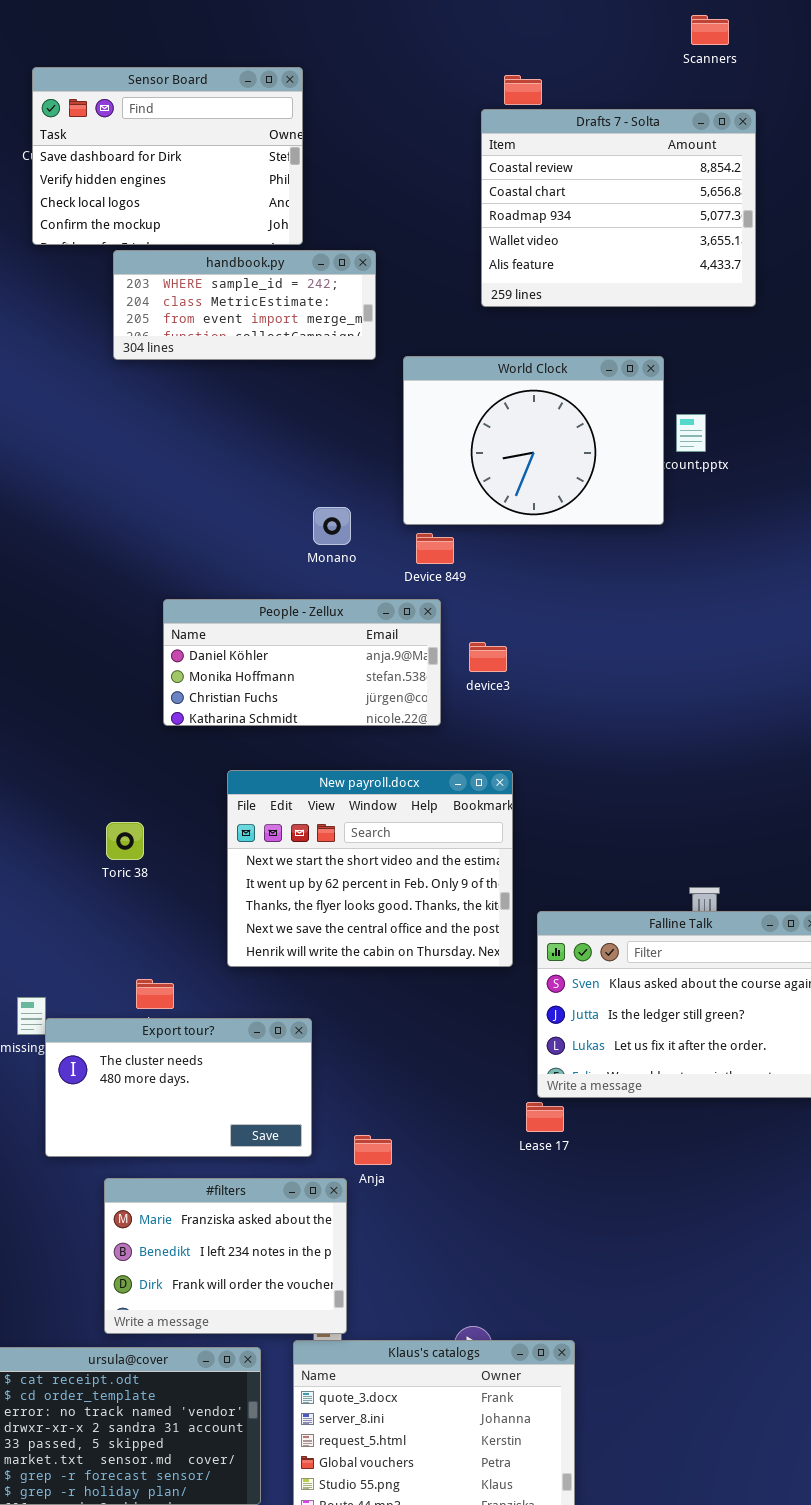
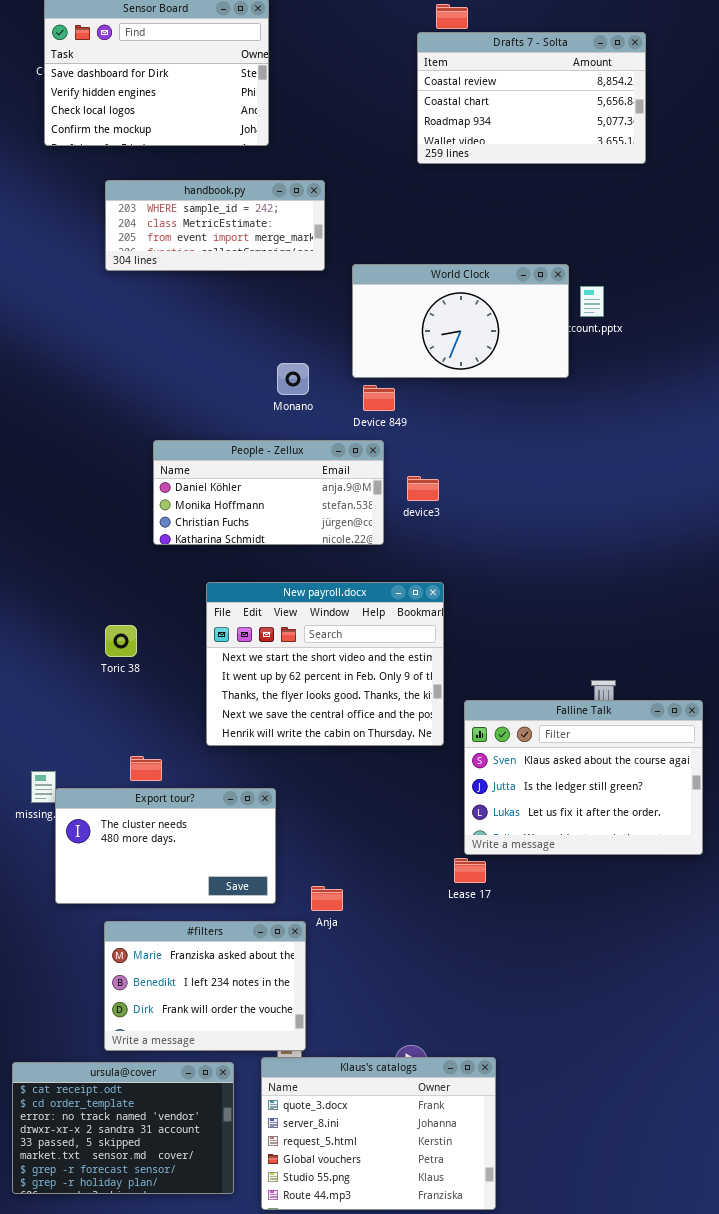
Drafts 7 - Solta: [481,109,756,307] -> [417,32,646,164], resized
handbook.py: [113,250,376,360] -> [105,180,325,271], moved
World Clock: [403,356,664,525] -> [352,264,569,378], resized

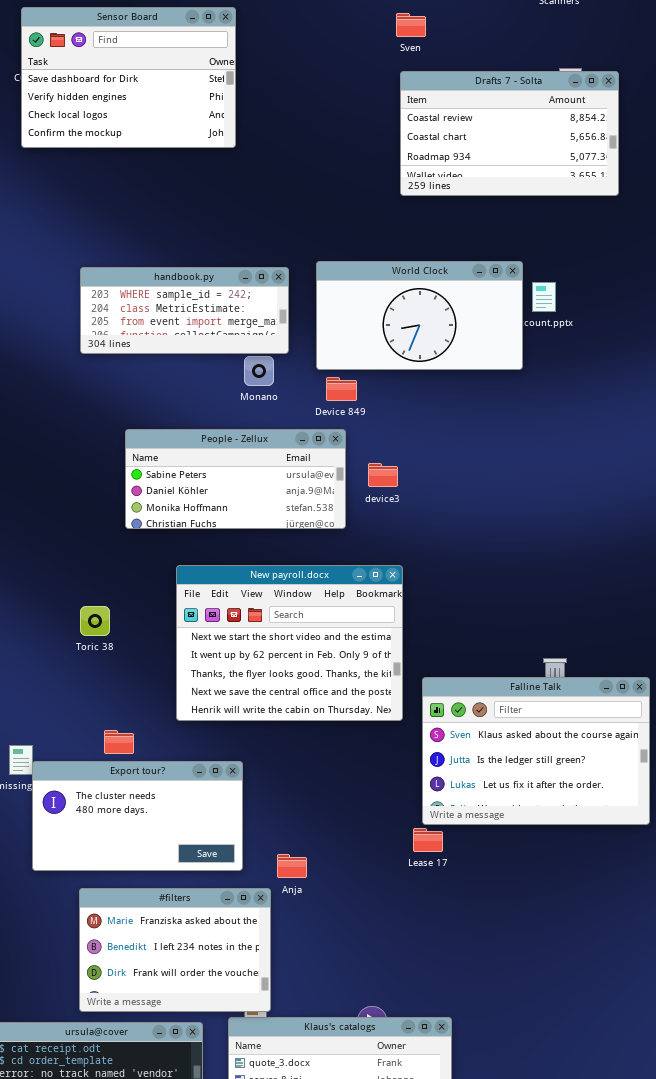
Drafts 7 - Solta: [417,32,646,164] -> [400,71,619,196], moved
handbook.py: [105,180,325,271] -> [80,267,289,354], moved
People - Zellux: [153,440,384,545] -> [125,429,346,529], scrolled up 1 row

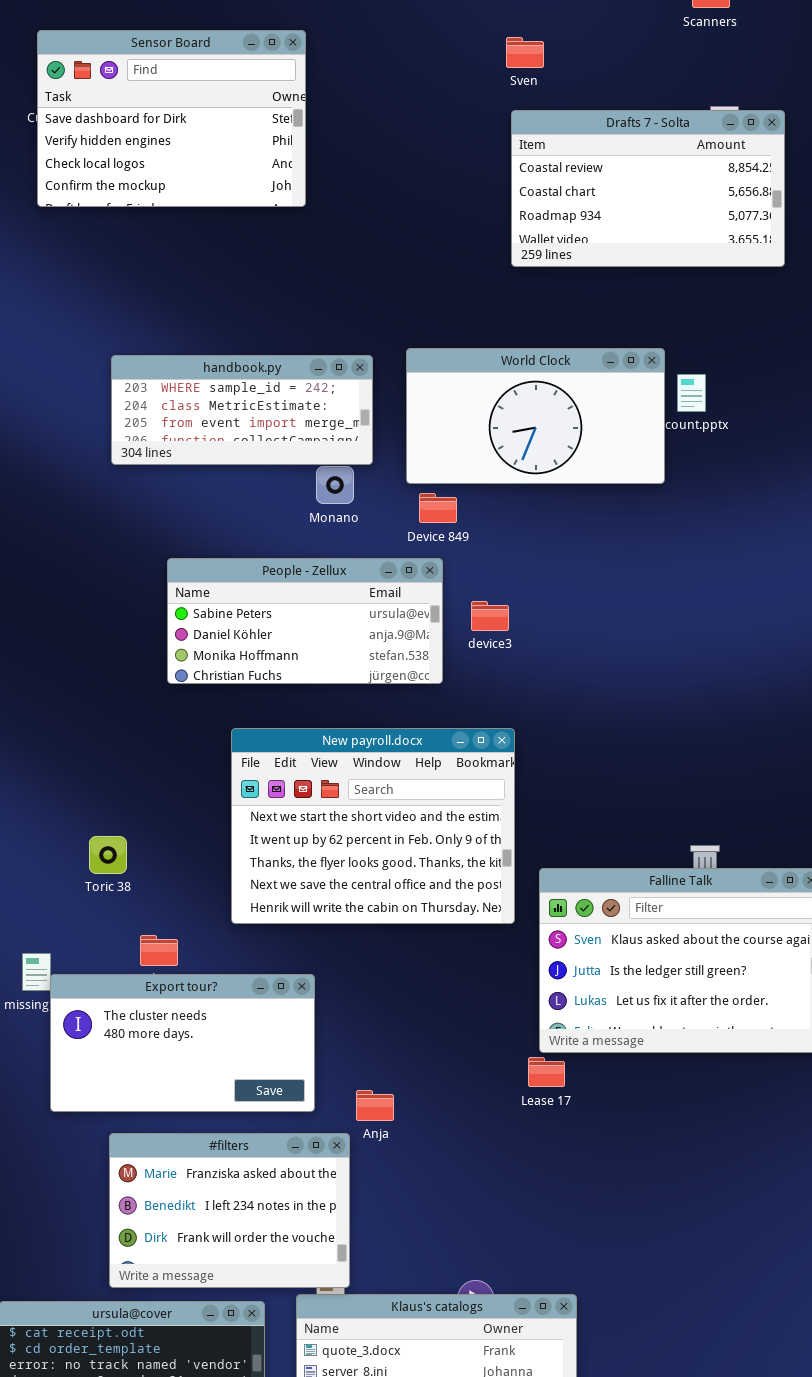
Toric 38: [80,606,110,636] -> [89,836,127,874], moved

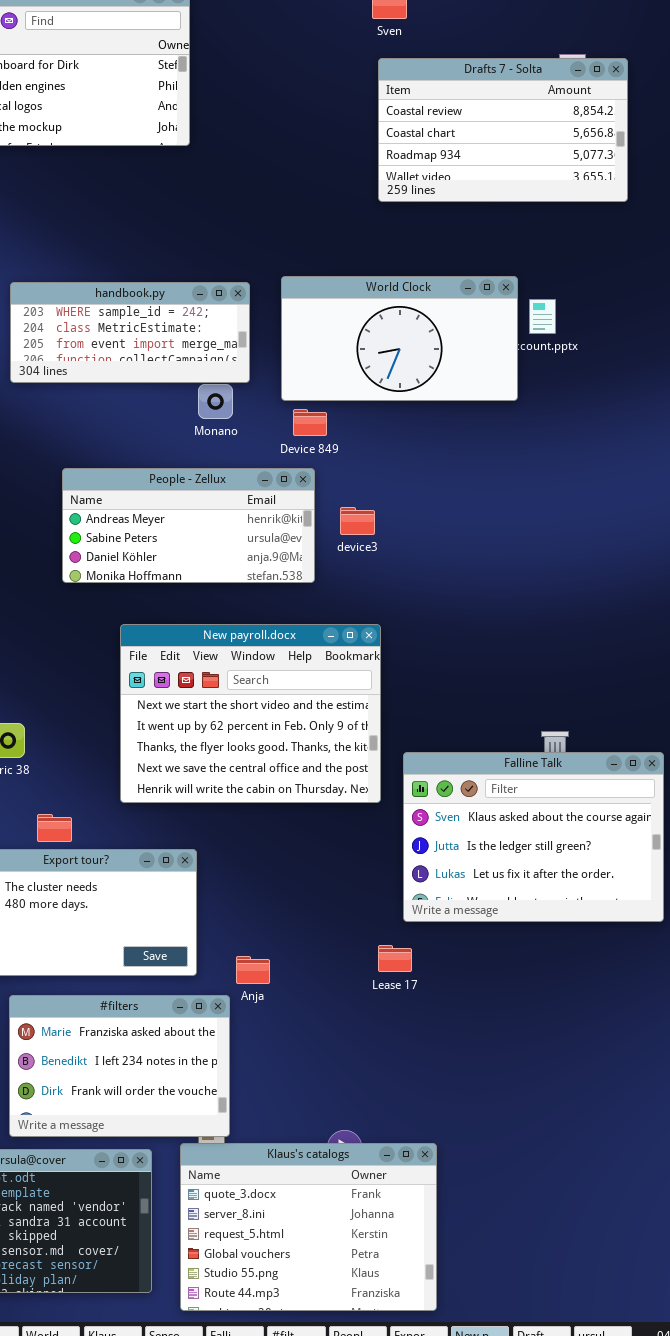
People - Zellux: [167,558,443,684] -> [62,468,315,583], scrolled up 1 row
Lease 17: [528,1057,565,1087] -> [378,945,412,972], moved

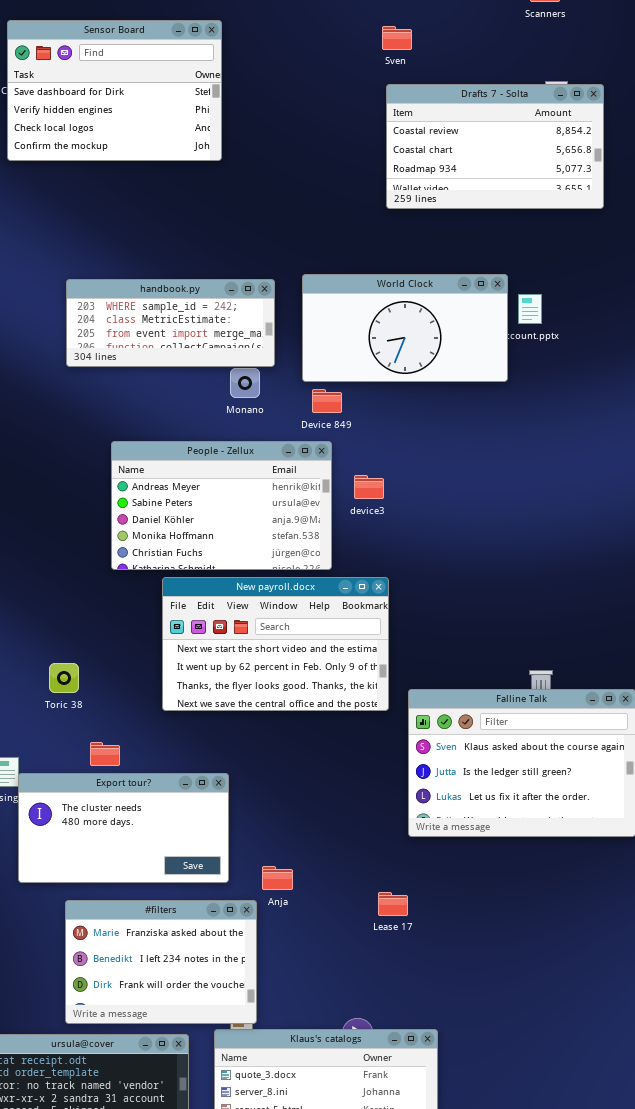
People - Zellux: [62,468,315,583] -> [111,441,332,570], resized
New payroll.docx: [120,624,381,803] -> [162,577,389,711], resized
Lease 17: [378,945,412,972] -> [378,892,408,916], moved

